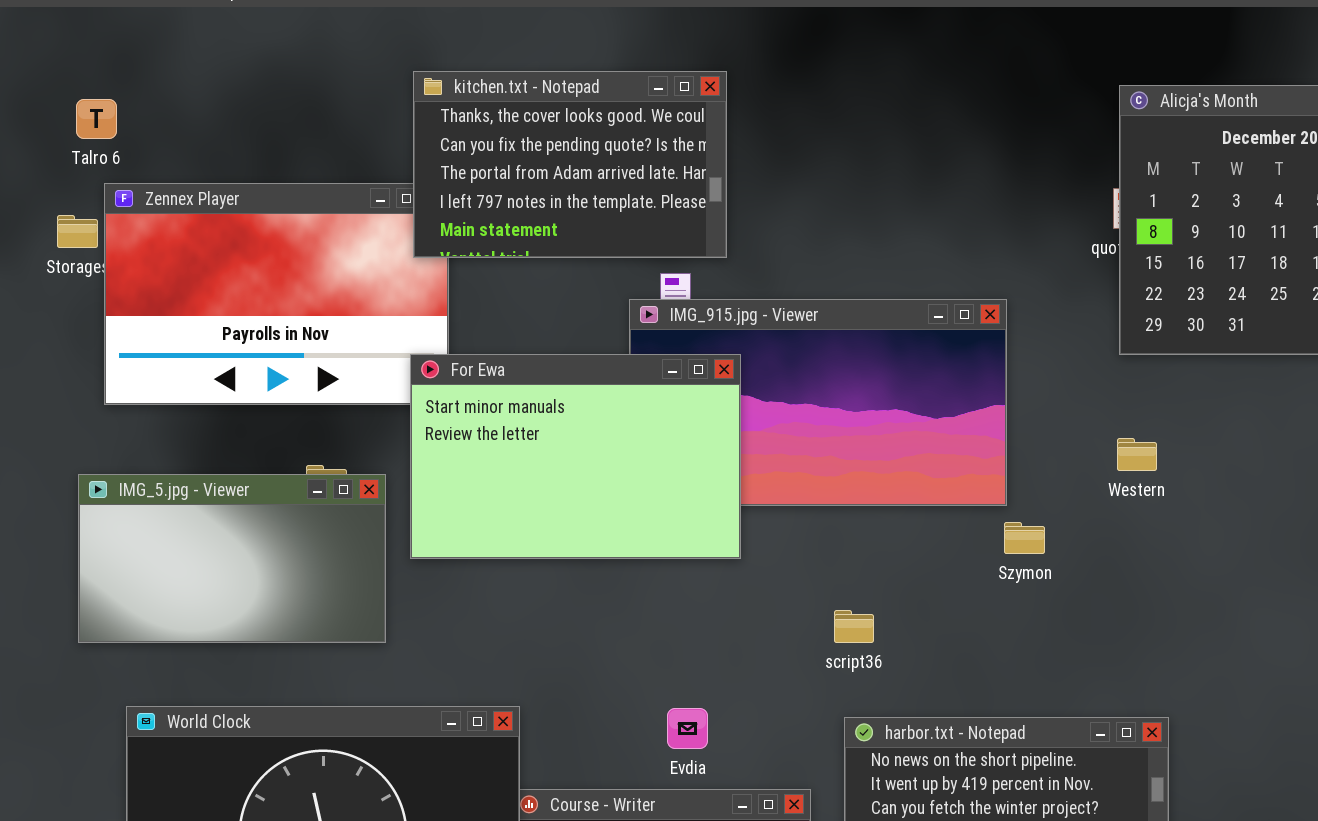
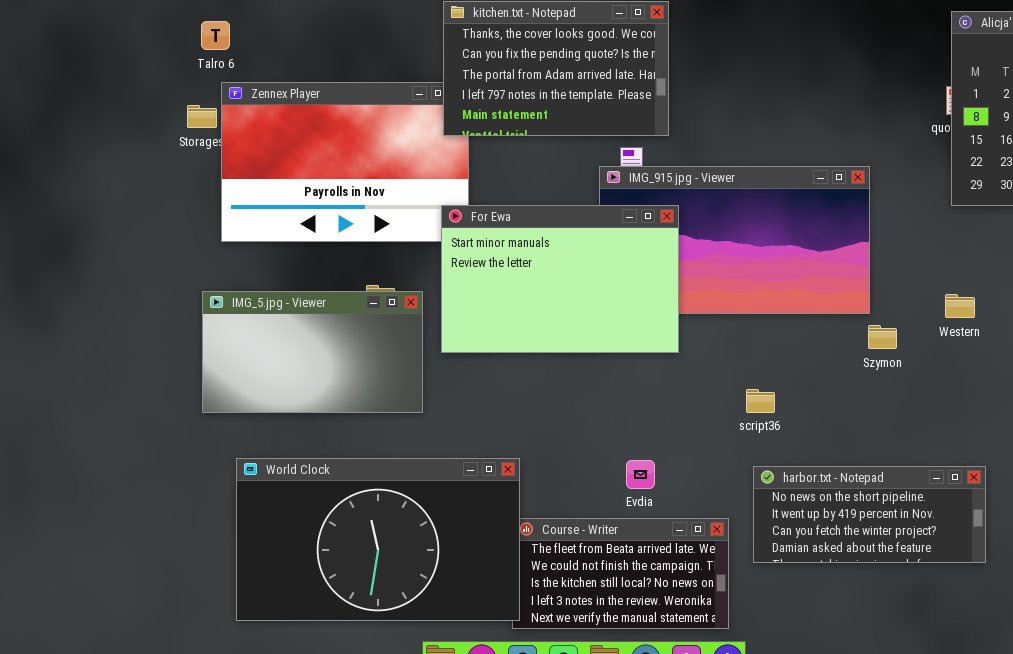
Western: [1117,438,1157,471] -> [945,294,975,318], moved

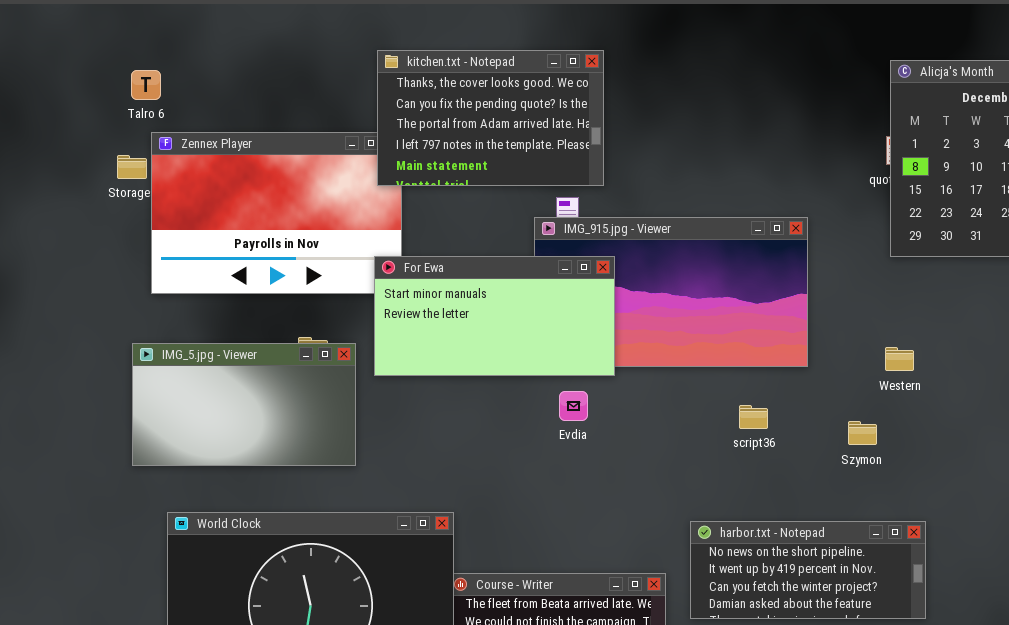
For Ewa: [441,205,679,353] -> [374,256,615,376], resized
Szymon: [868,325,897,349] -> [848,421,877,445], moved
script36: [746,389,775,413] -> [739,405,768,429], moved
Evdia: [626,460,655,489] -> [559,391,588,421], moved

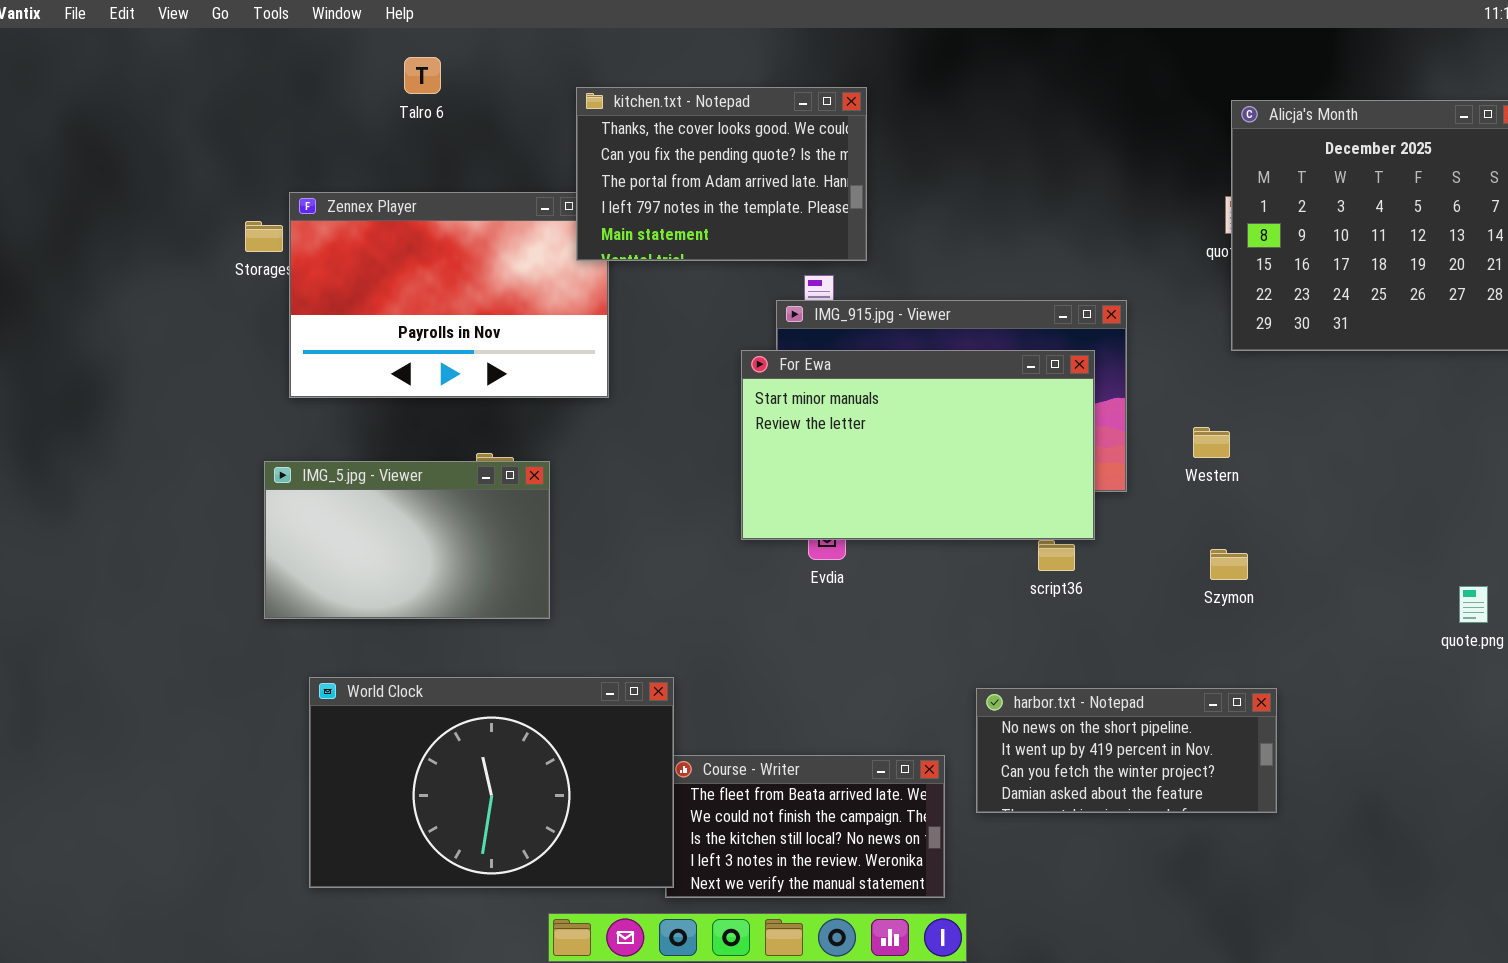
Talro 6: [131,70,161,100] -> [404,57,441,94], moved
For Ewa: [374,256,615,376] -> [741,350,1095,540], moved, resized
Western: [885,347,914,371] -> [1193,427,1230,458], moved
Szymon: [848,421,877,445] -> [1210,549,1248,580], moved

